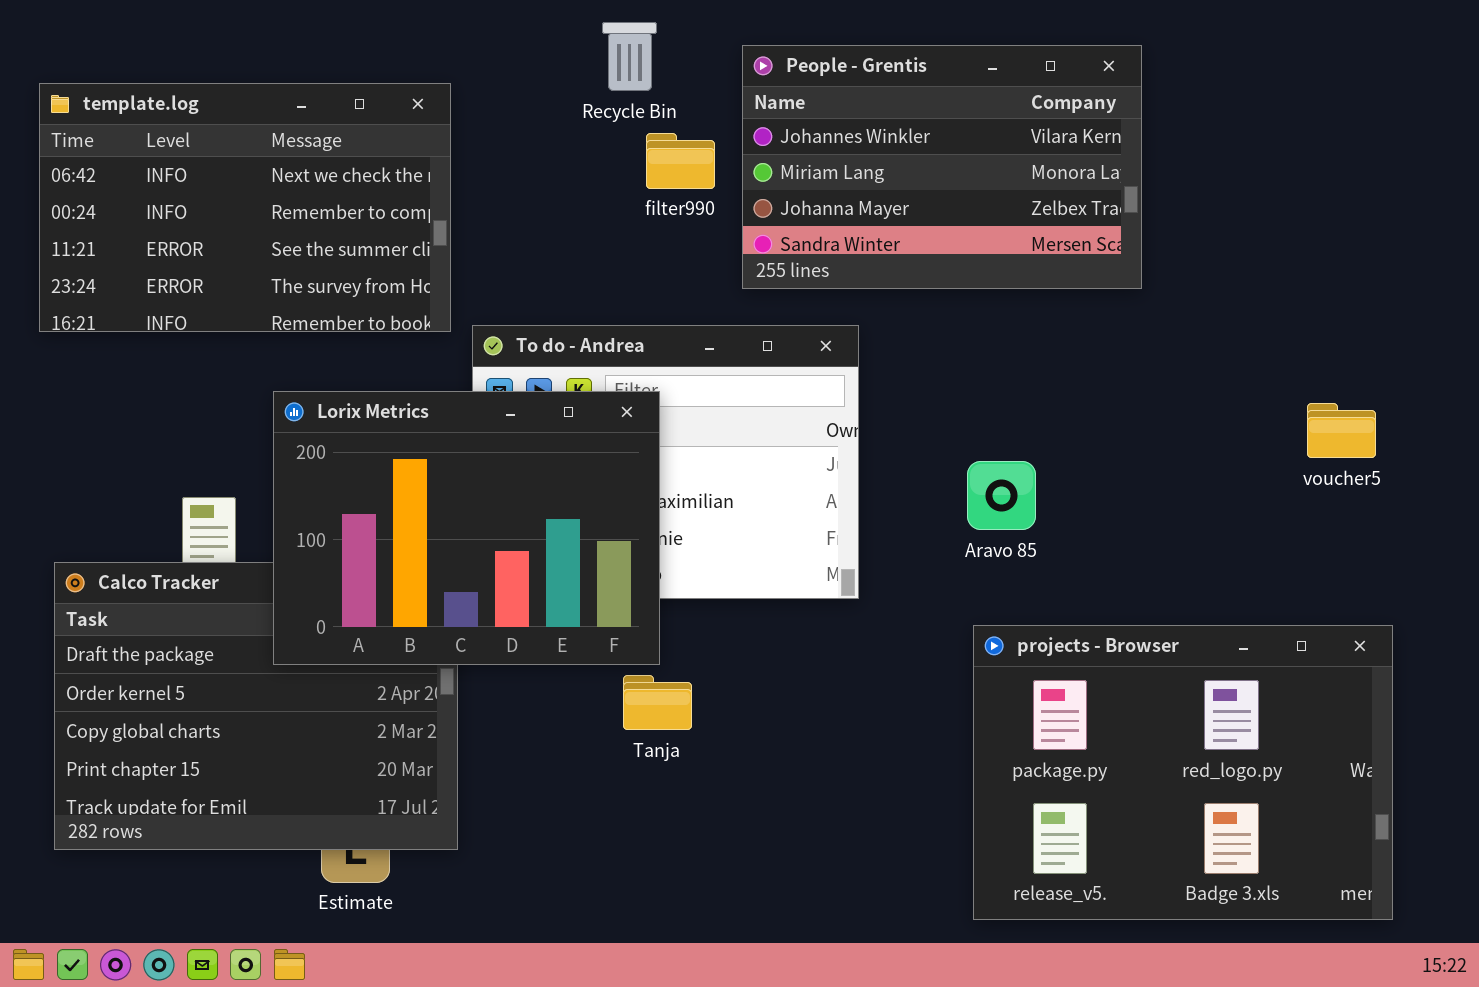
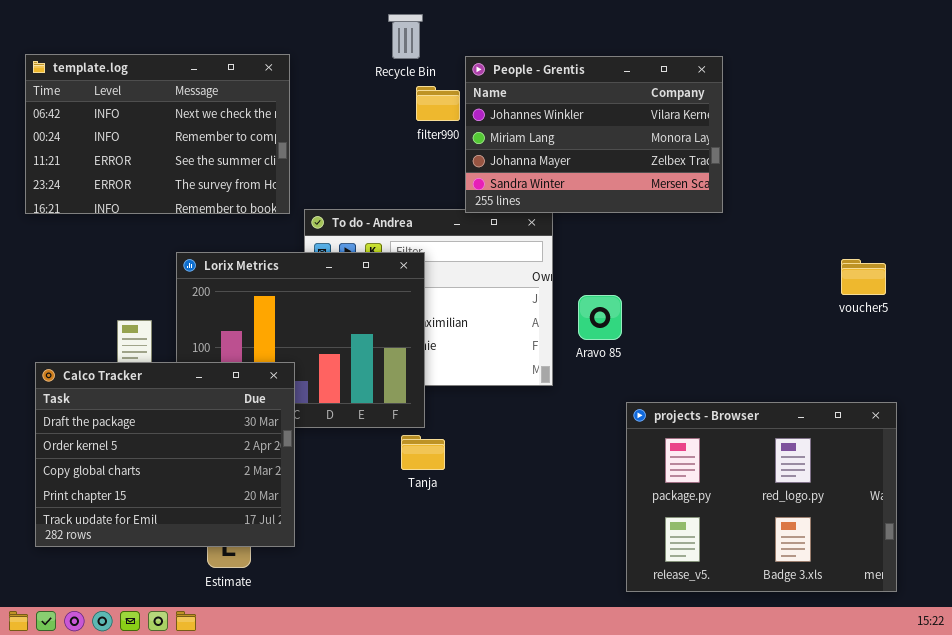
People - Grentis: [742,45,1142,289] -> [465,56,723,213], moved
Aravo 85: [967,461,1036,530] -> [578,295,622,340], moved
Calco Tracker: [54,562,458,850] -> [35,362,295,547], raised

